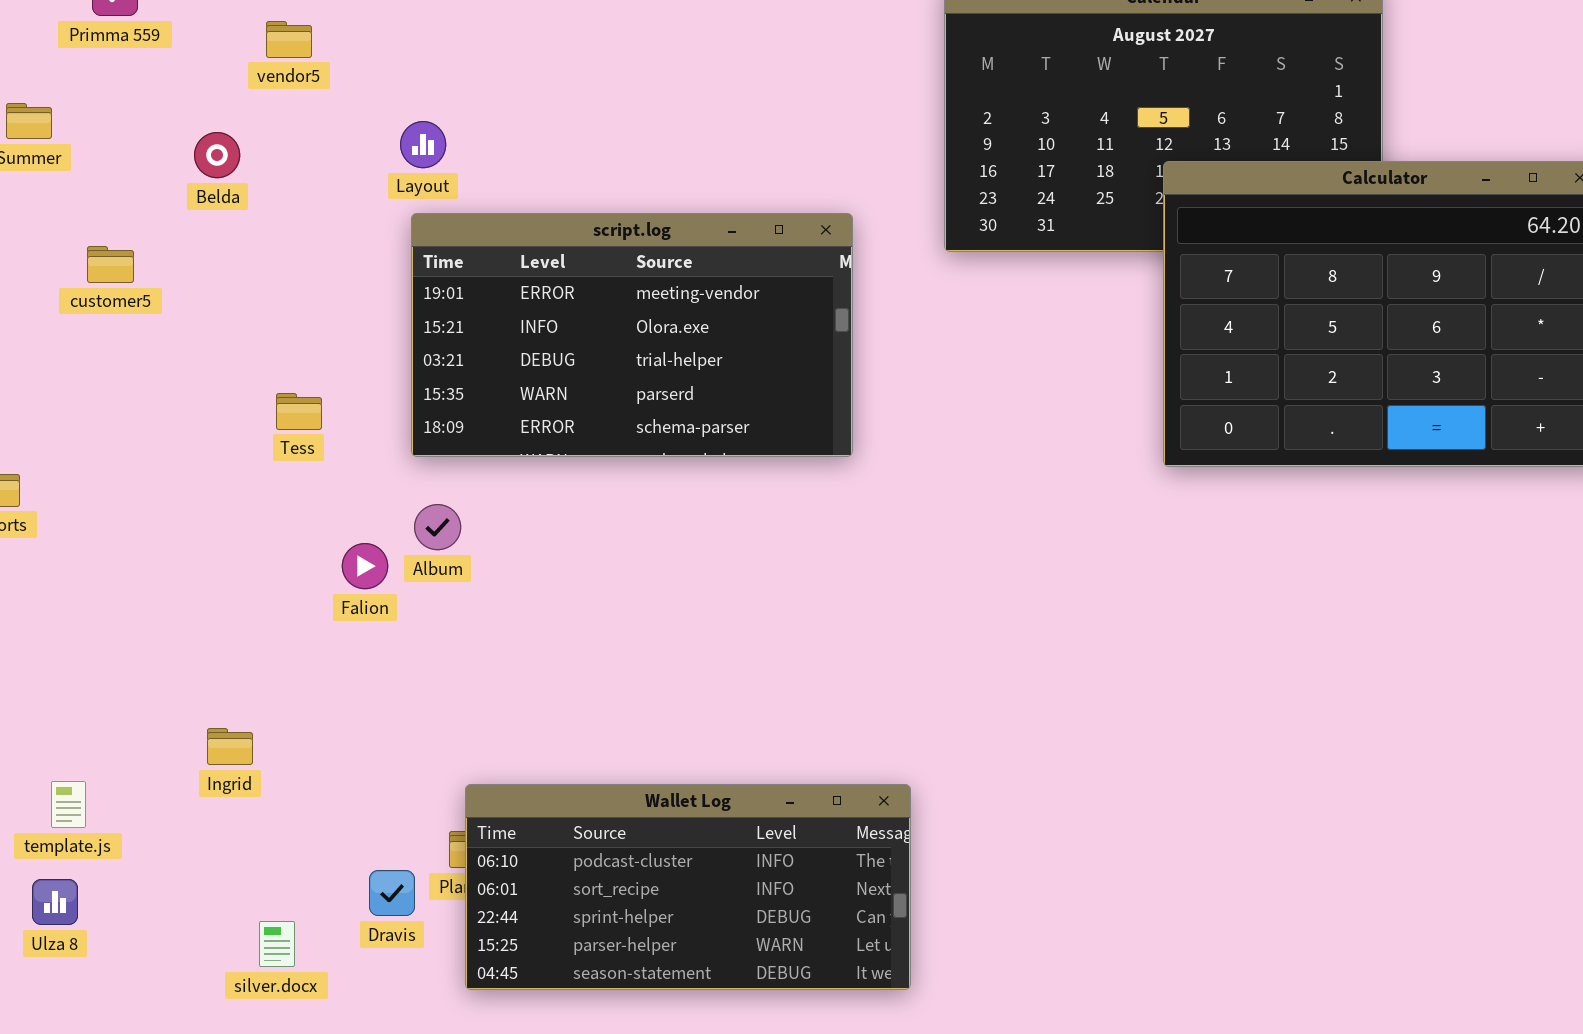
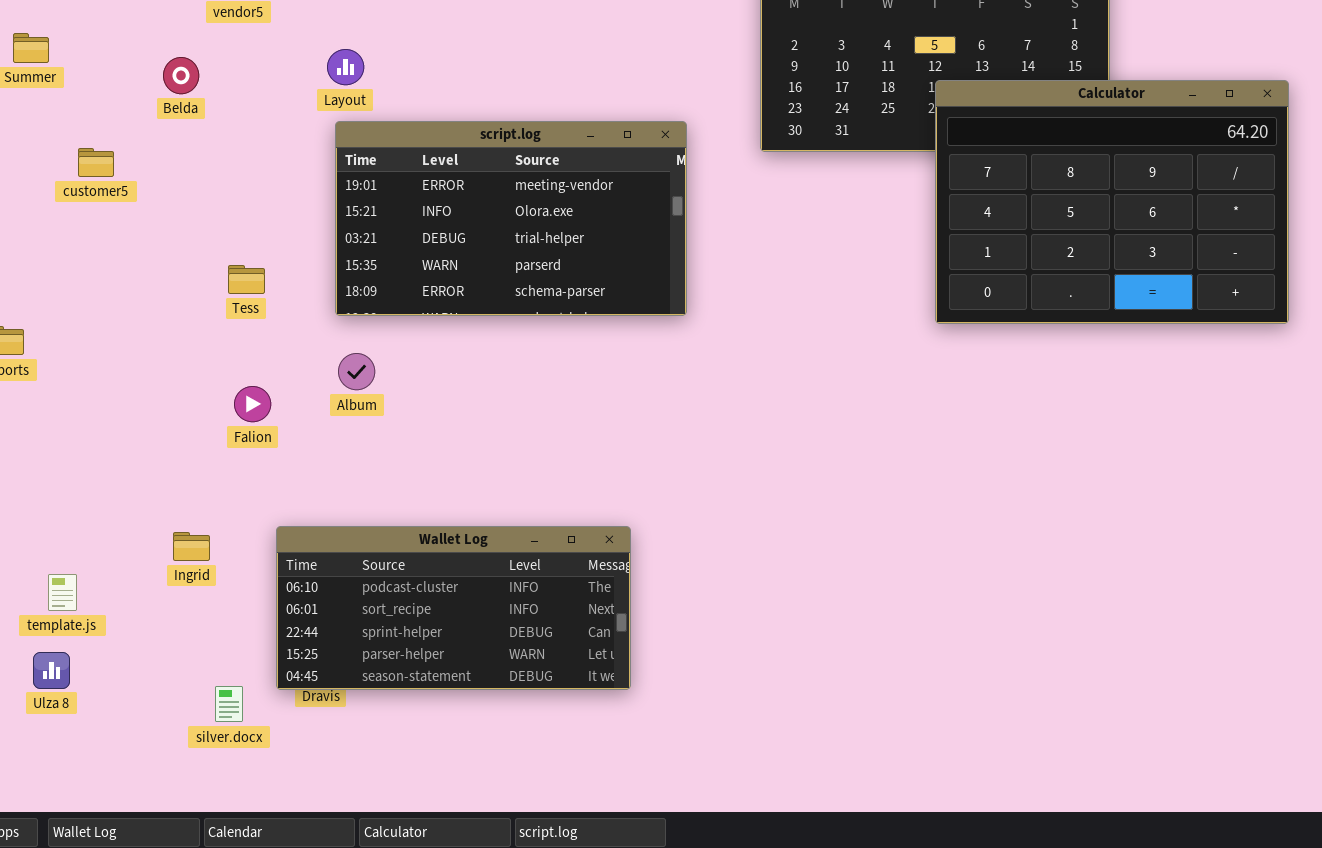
Falion: [342,543,388,589] -> [234,386,271,422], moved
Wallet Log: [465,784,911,990] -> [276,526,631,690], moved

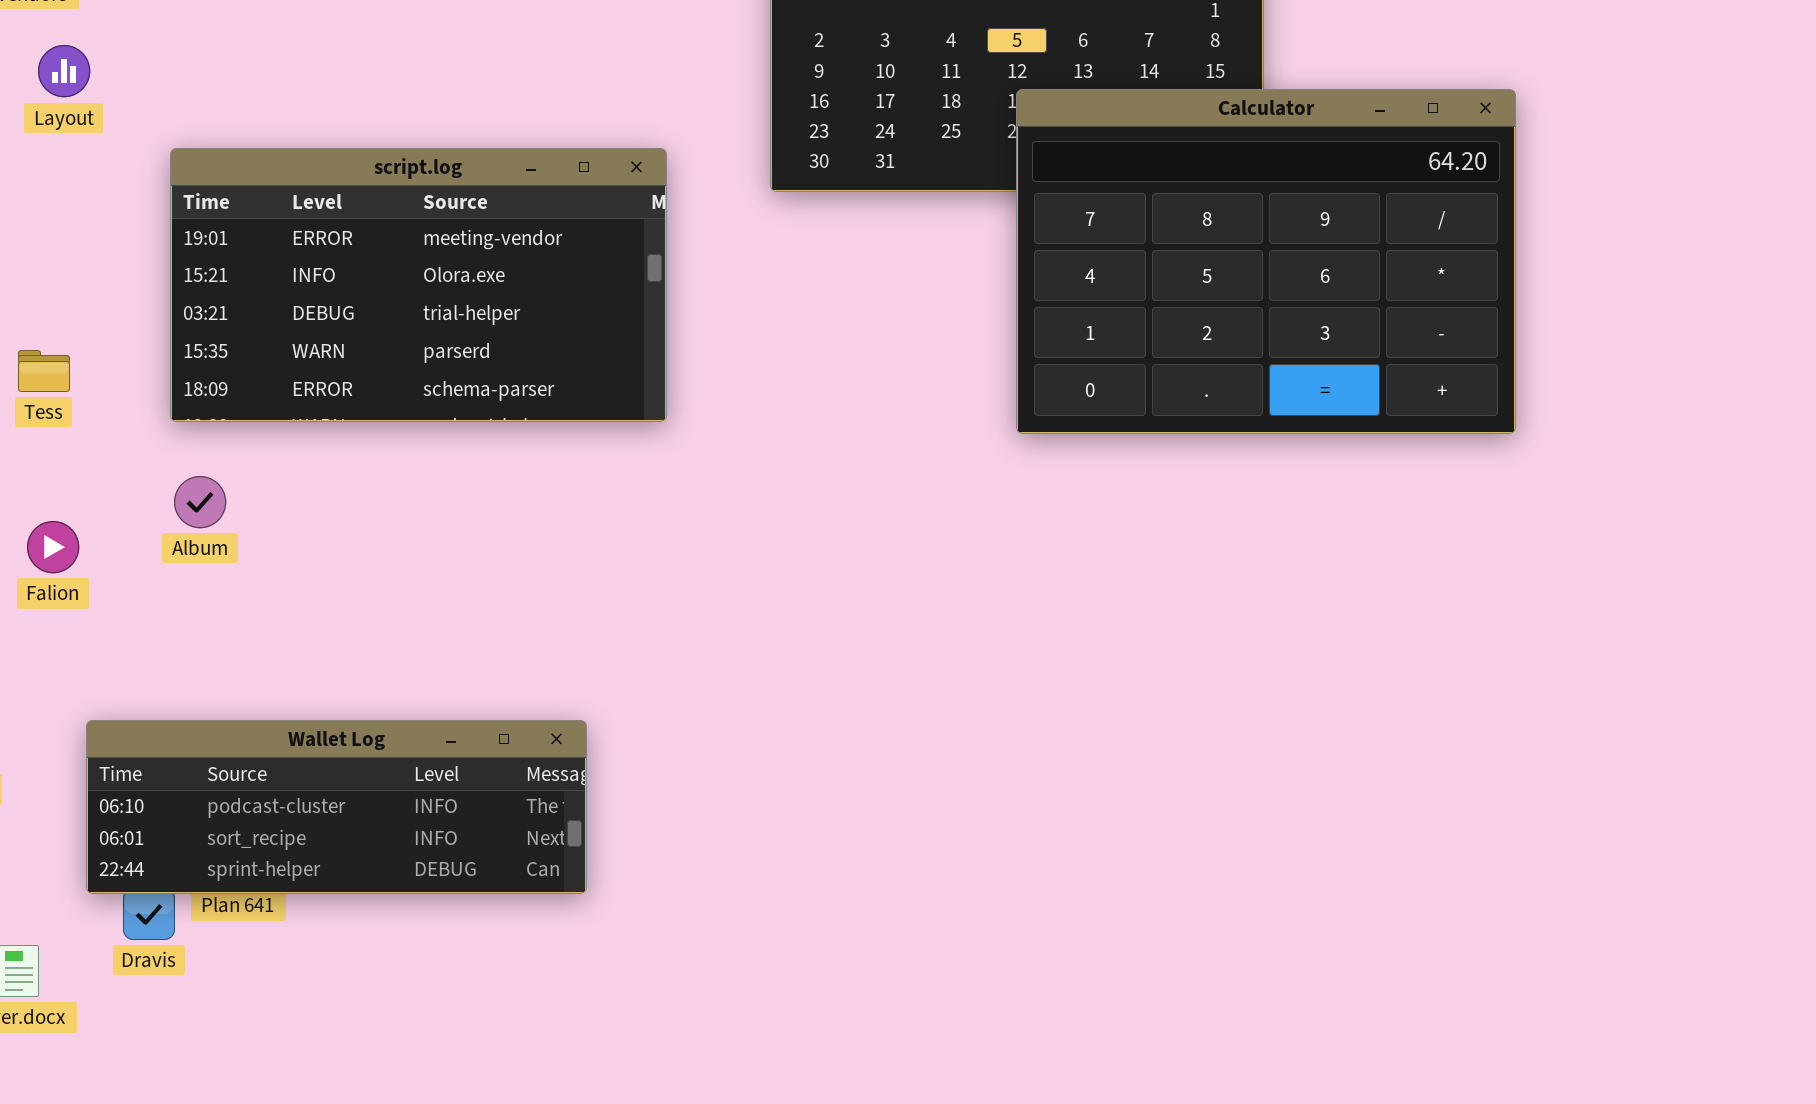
Layout: [327,49,364,85] -> [38,45,90,97], moved
Wallet Log: [276,526,631,690] -> [86,720,587,894], resized

